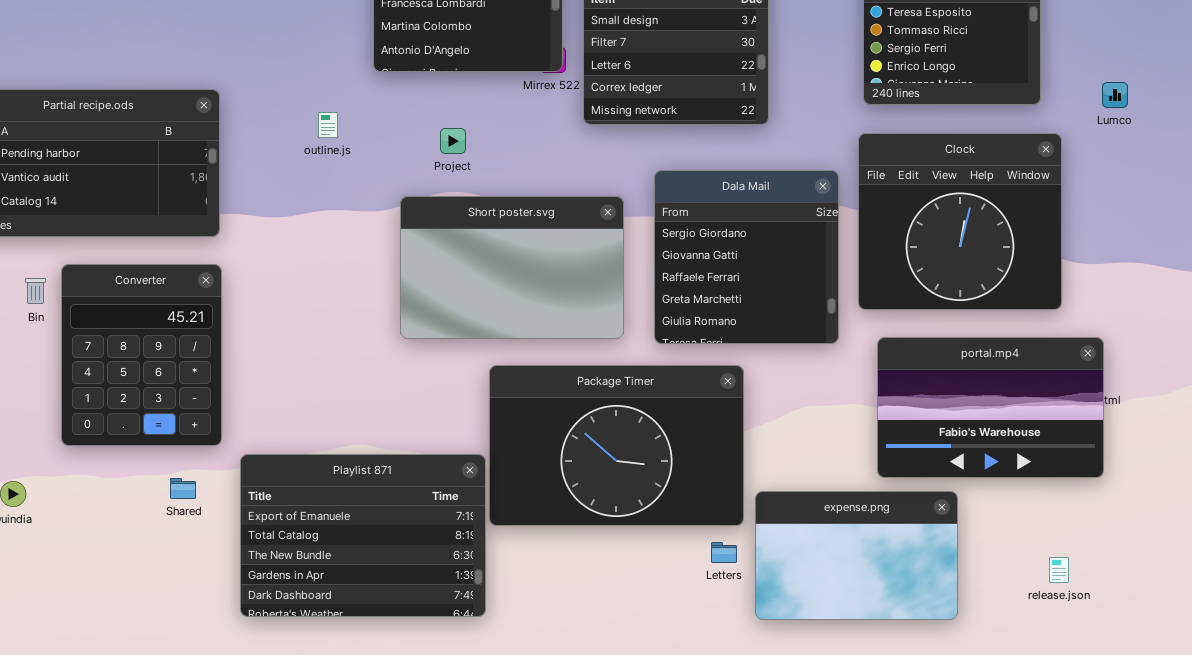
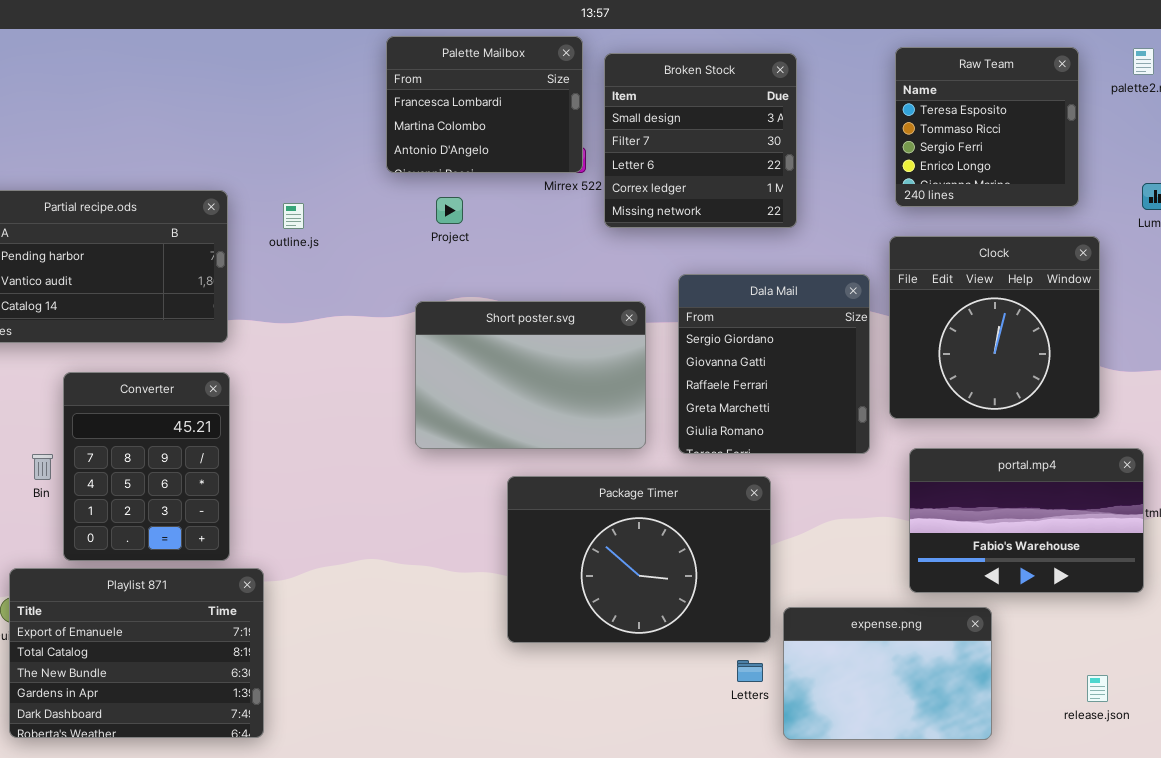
outline.js: [318,112,338,138] -> [283,203,304,229], moved
Project: [440,128,466,154] -> [436,197,463,224], moved
Bin: [25,278,46,304] -> [32,454,53,480], moved
Playlist 871: [240,454,486,617] -> [9,568,264,738], moved

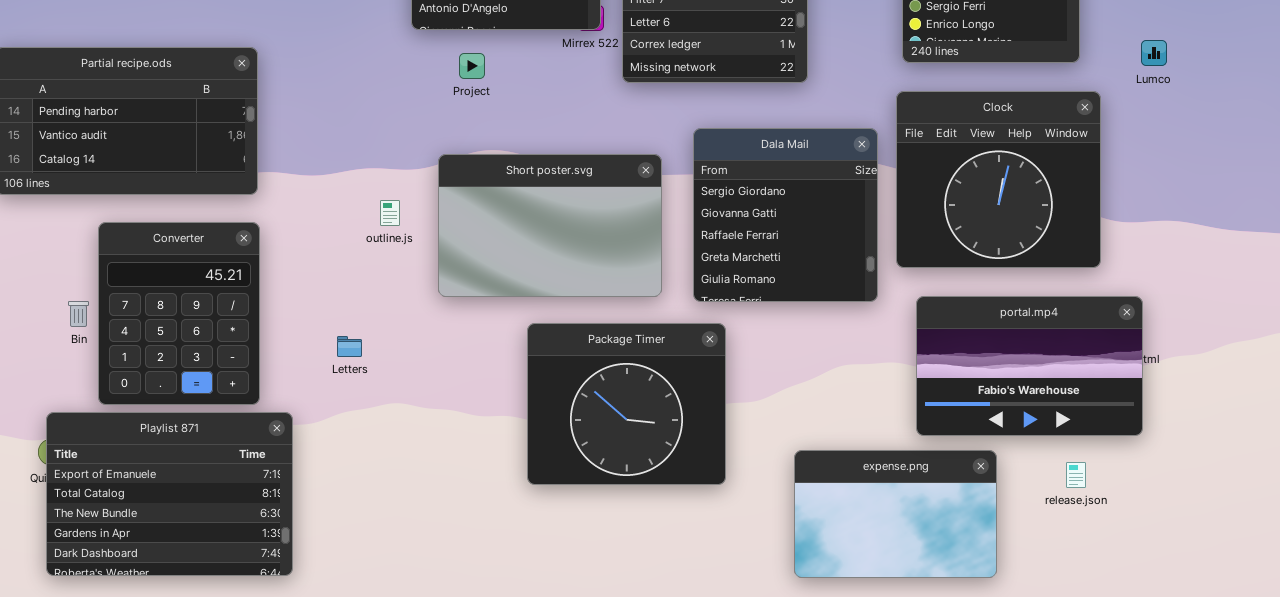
outline.js: [283,203,304,229] -> [380,200,400,226], moved
Package Timer: [507,476,771,643] -> [527,323,726,485], resized
Letters: [737,660,763,682] -> [337,336,362,357], moved
release.json: [1087,675,1108,702] -> [1066,462,1086,488], moved

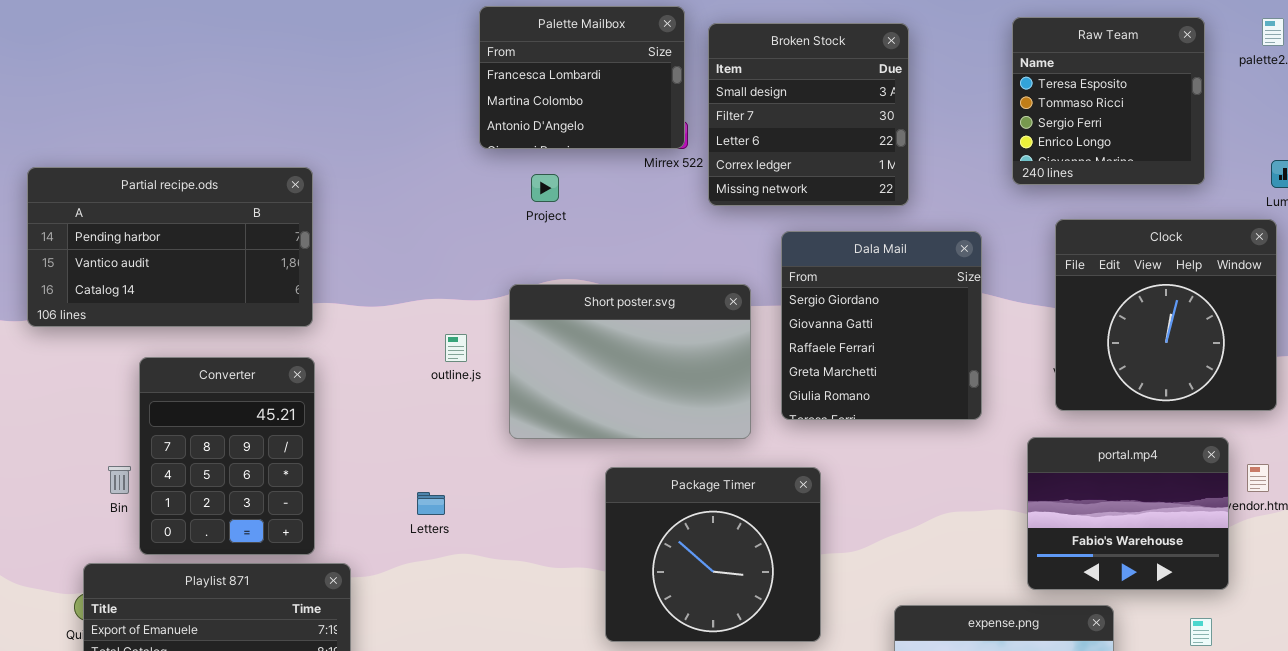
Clock: [896,91,1101,268] -> [1055,219,1277,411], moved
Dala Mail: [693,128,878,302] -> [781,231,982,420], moved
portal.mp4: [916,296,1143,436] -> [1027,437,1229,590], resized
Bin: [68,301,89,327] -> [108,466,131,494], moved
Letters: [337,336,362,357] -> [417,492,445,515], moved

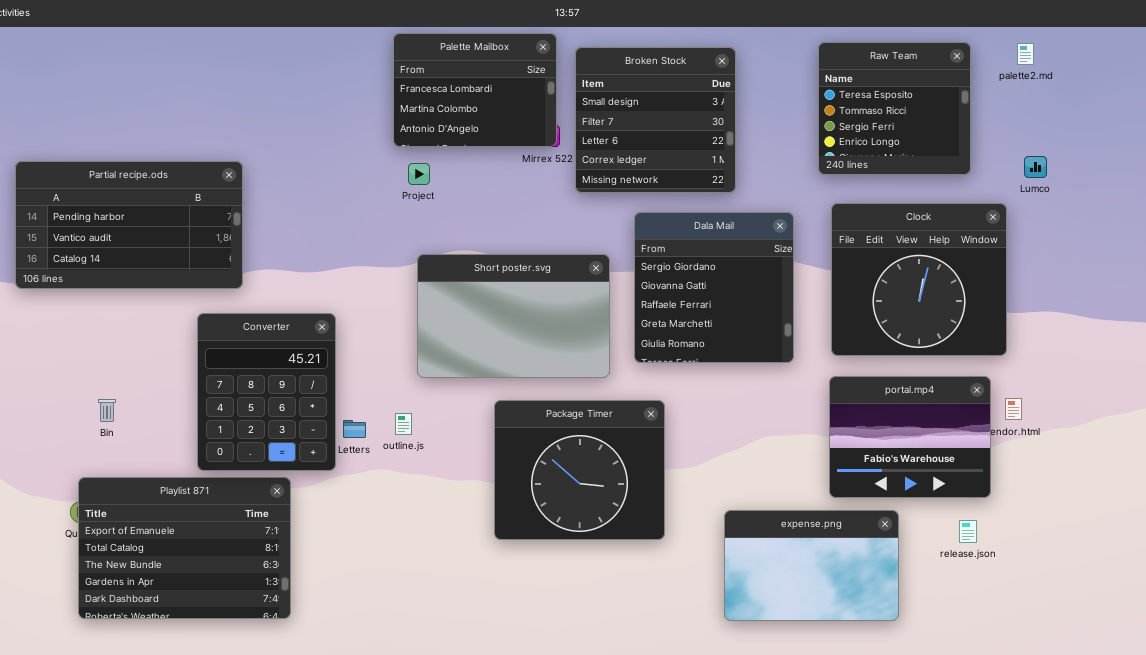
Partial recipe.ods: [27,167,313,327] -> [15,161,243,289], moved
Project: [531,174,559,202] -> [408,163,430,185], moved
Clock: [1055,219,1277,411] -> [831,203,1007,356], moved
outline.js: [445,334,467,362] -> [395,413,412,435], moved
Converter: [139,357,315,555] -> [197,313,336,471], moved

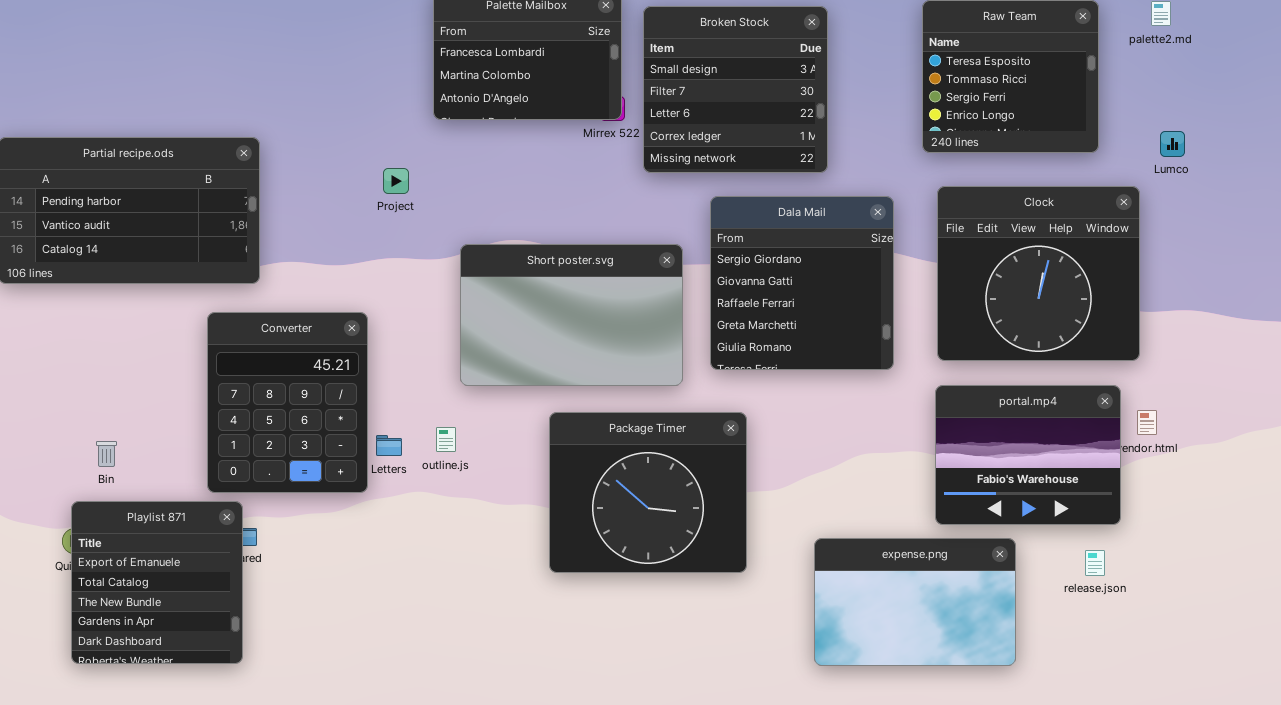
Project: [408,163,430,185] -> [383,168,409,194], moved
Bin: [98,399,116,422] -> [96,441,117,467], moved
Playlist 871: [78,477,291,619] -> [71,501,243,664], resized

